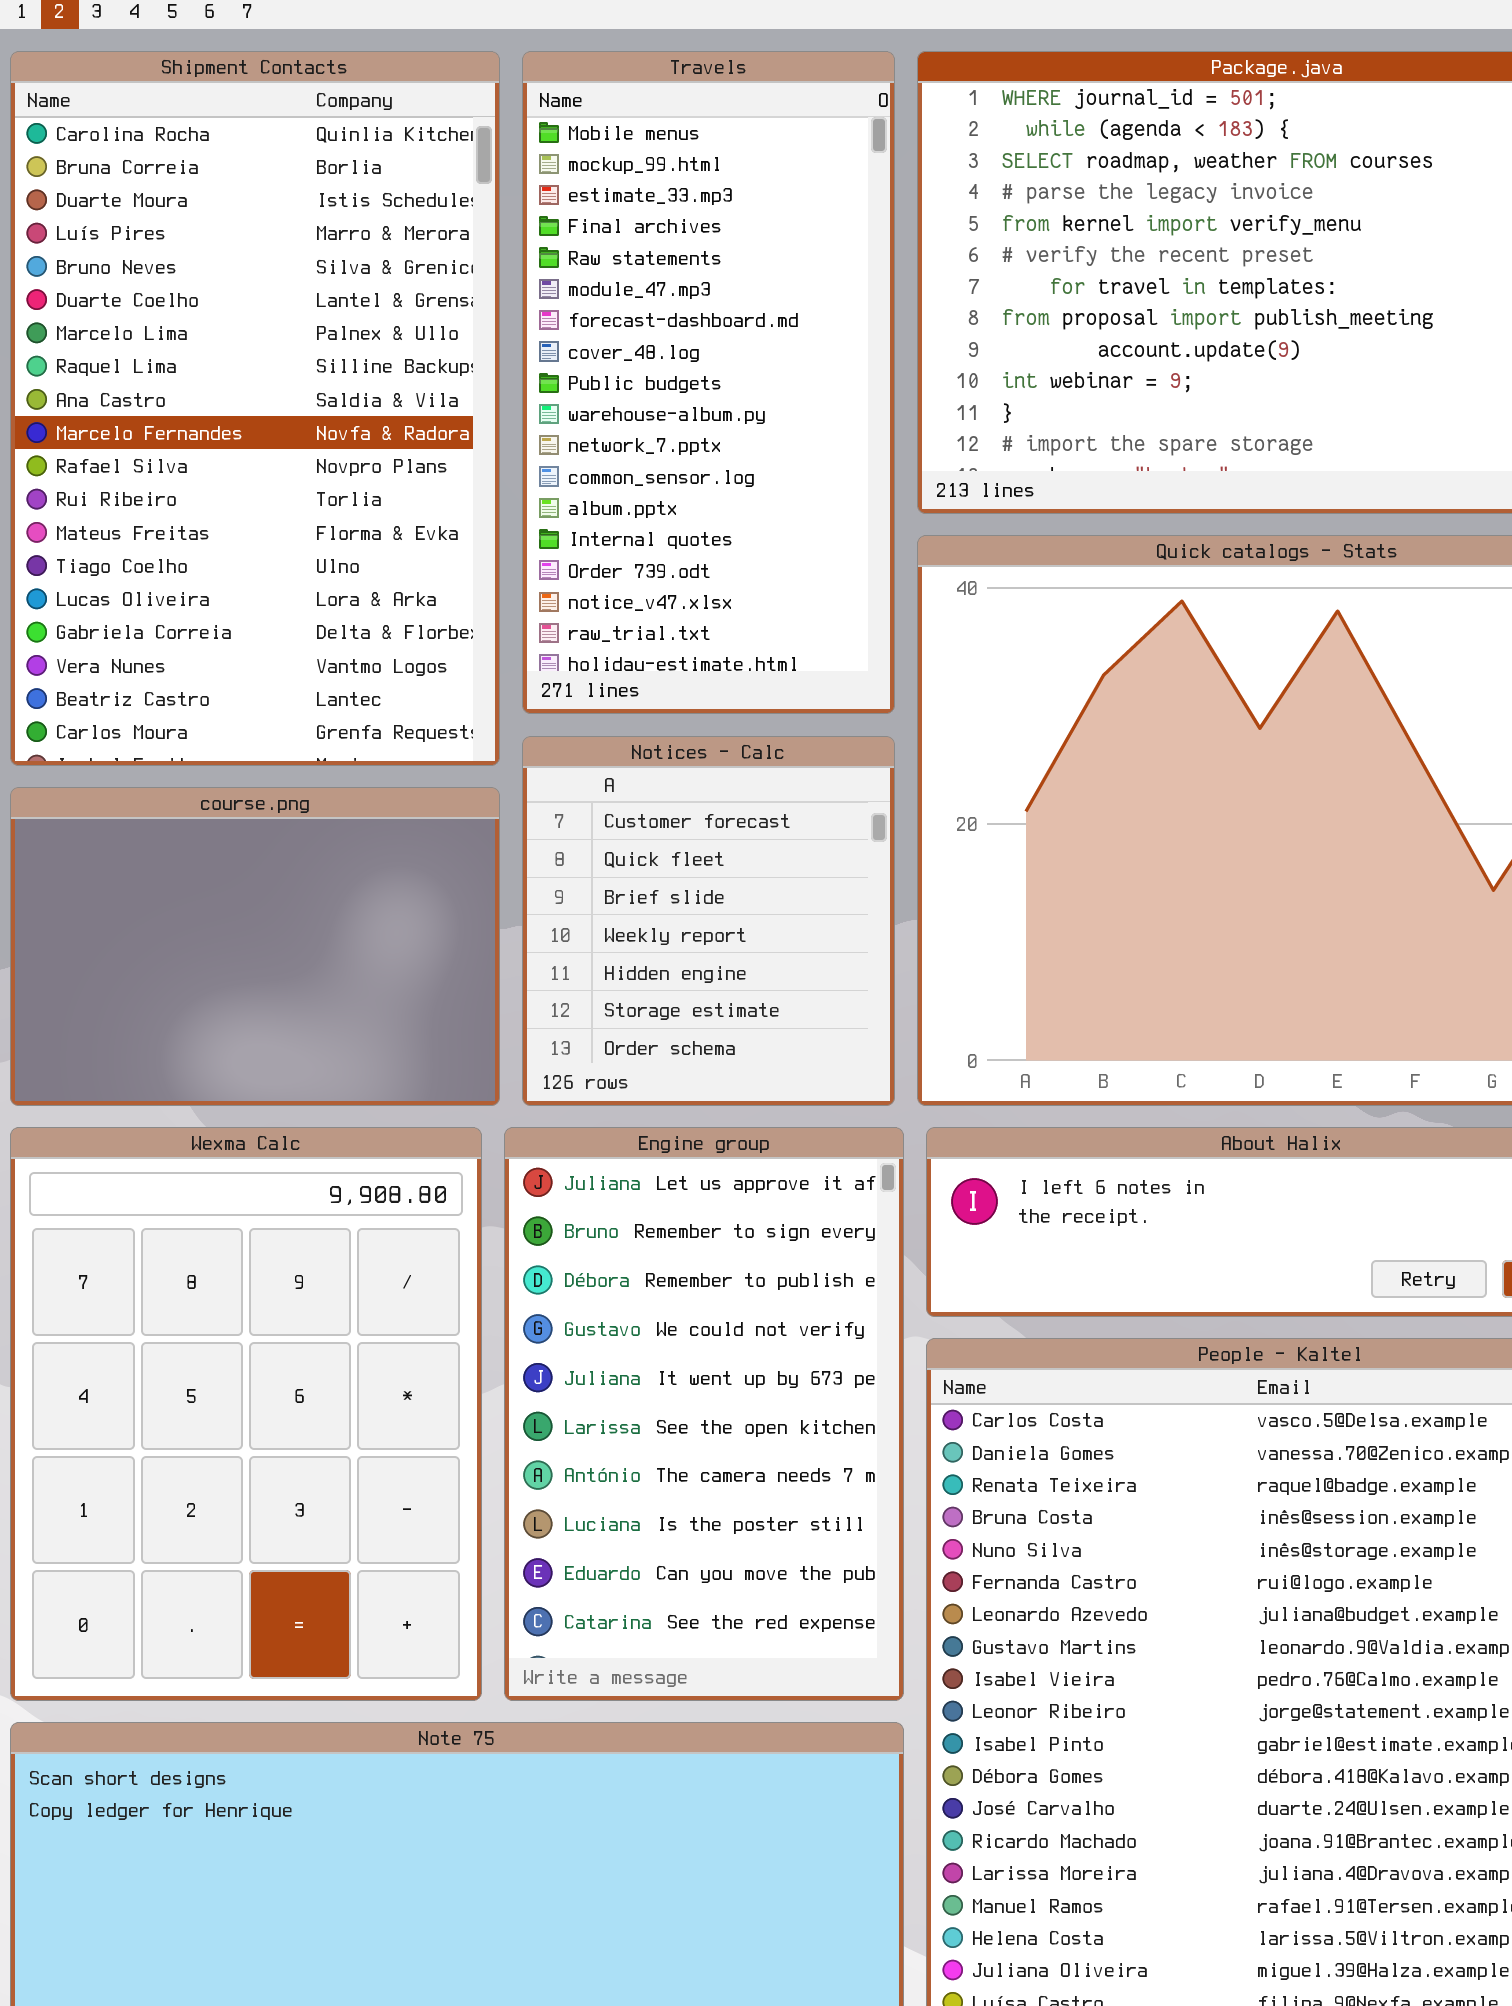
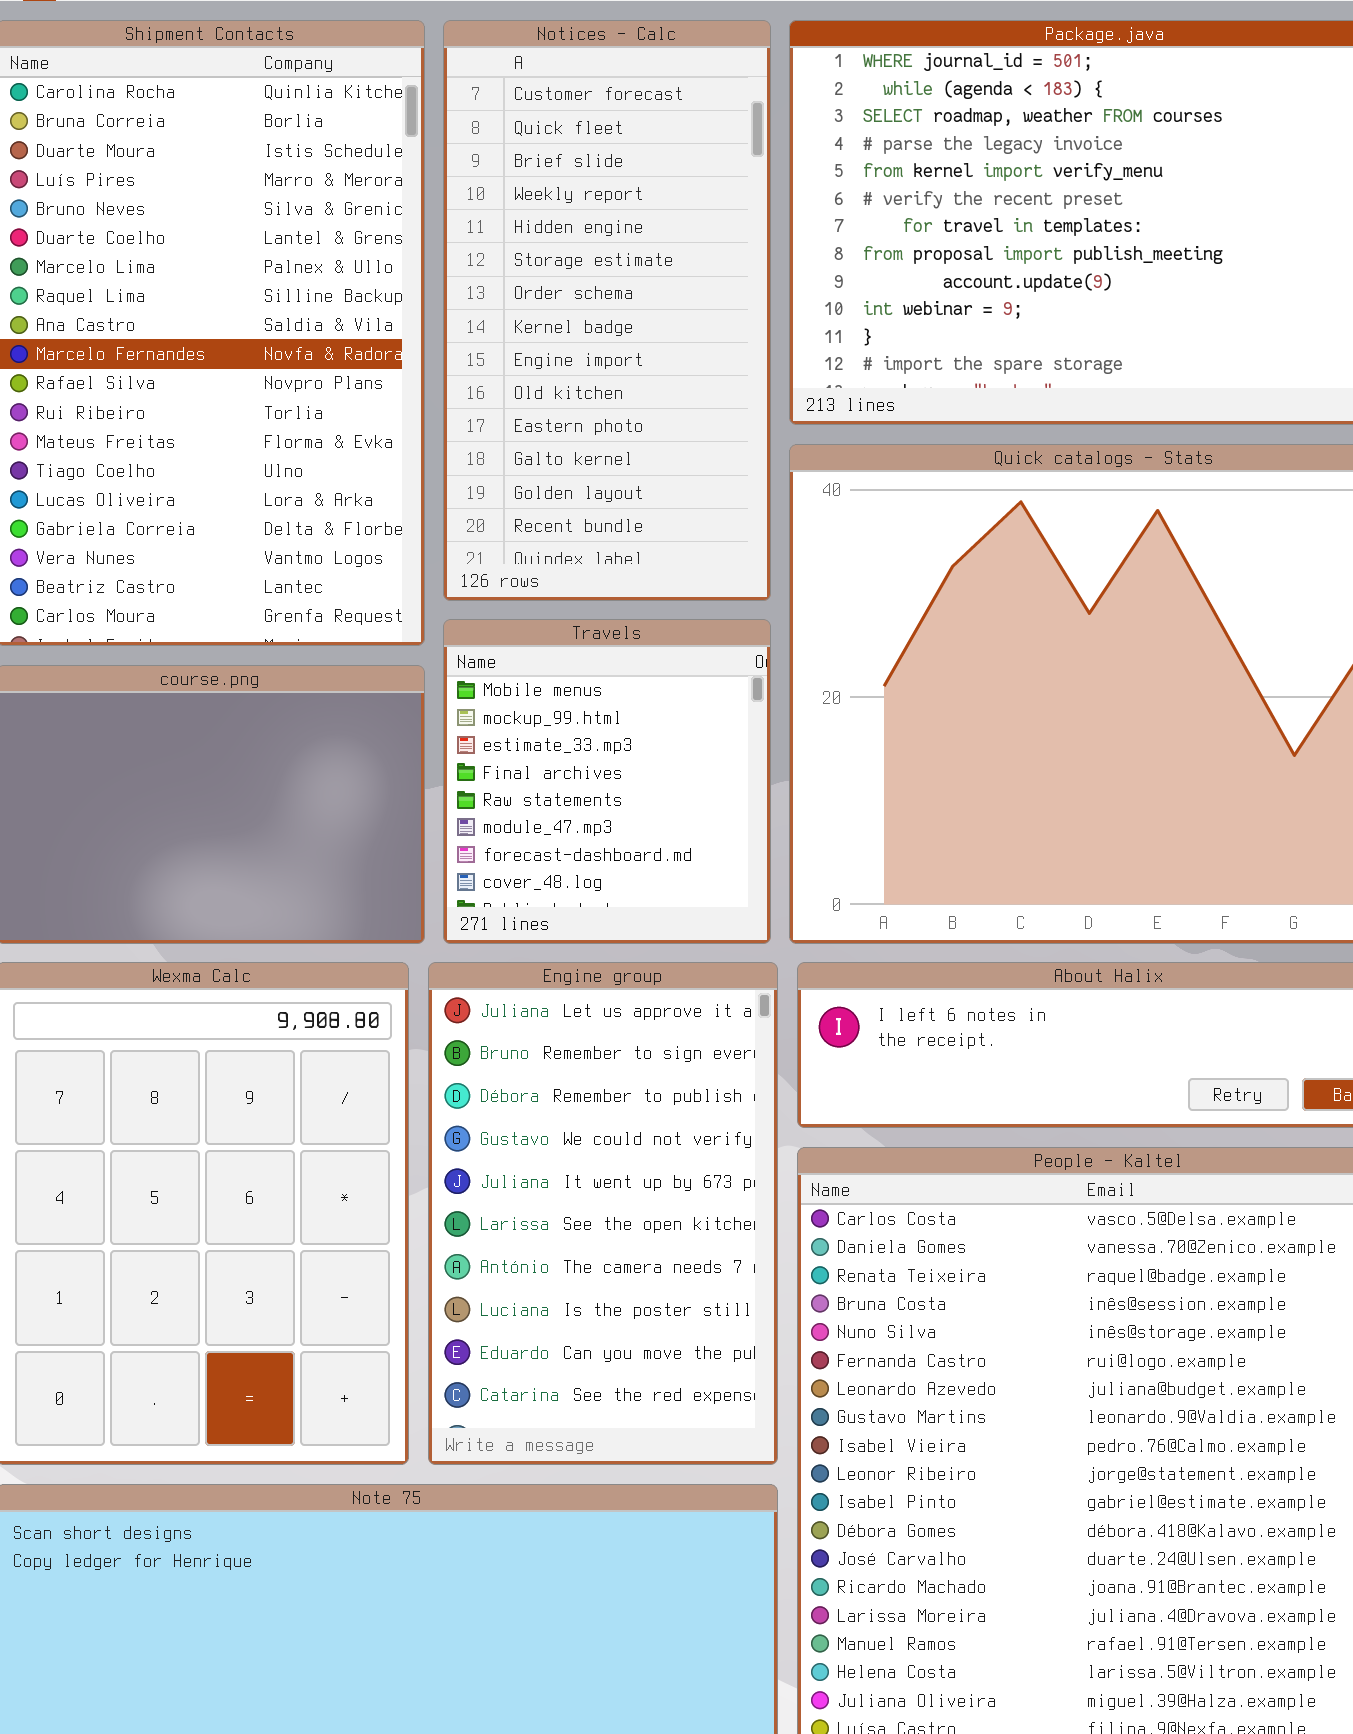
Travels: [522,51,895,714] -> [443,619,771,944], moved, resized
Notices - Calc: [522,736,895,1106] -> [443,20,771,601], moved, resized

